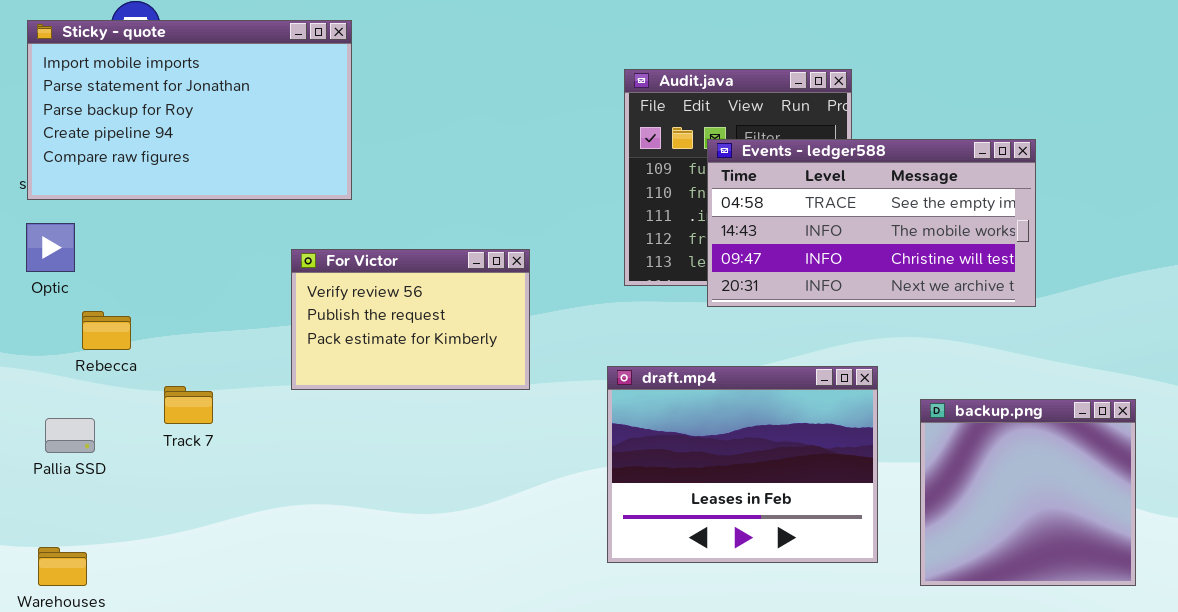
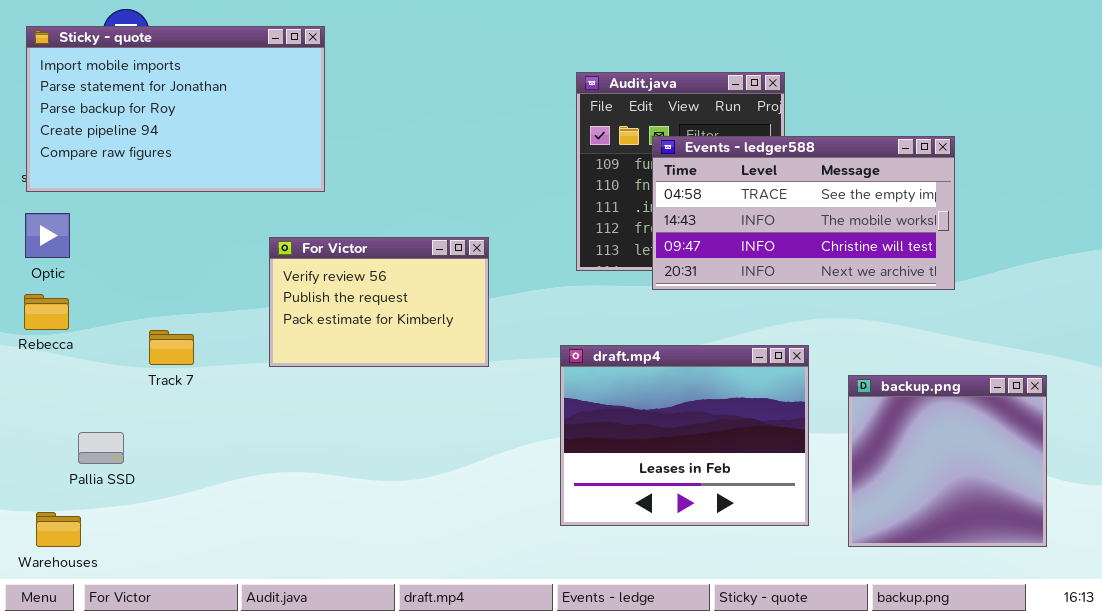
Rebecca: [82,311,131,350] -> [24,294,69,330], moved
Track 7: [164,386,213,424] -> [149,330,194,365], moved
Pallia SSD: [45,418,95,453] -> [78,432,124,464], moved

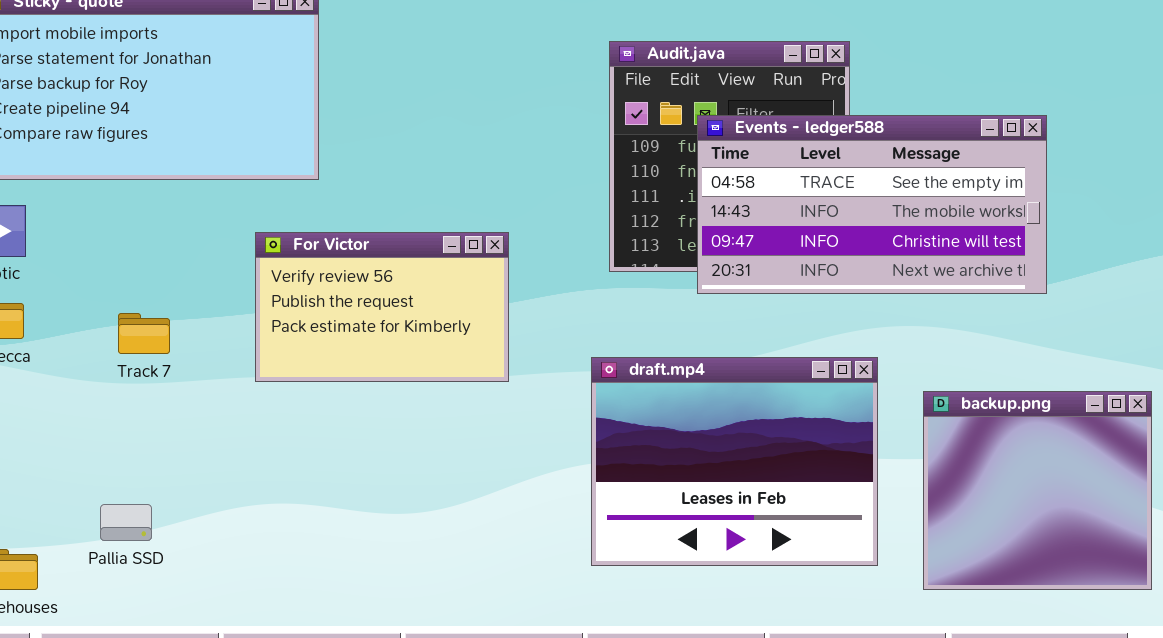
Track 7: [149,330,194,365] -> [118,313,170,354], moved
Pallia SSD: [78,432,124,464] -> [100,504,152,541], moved

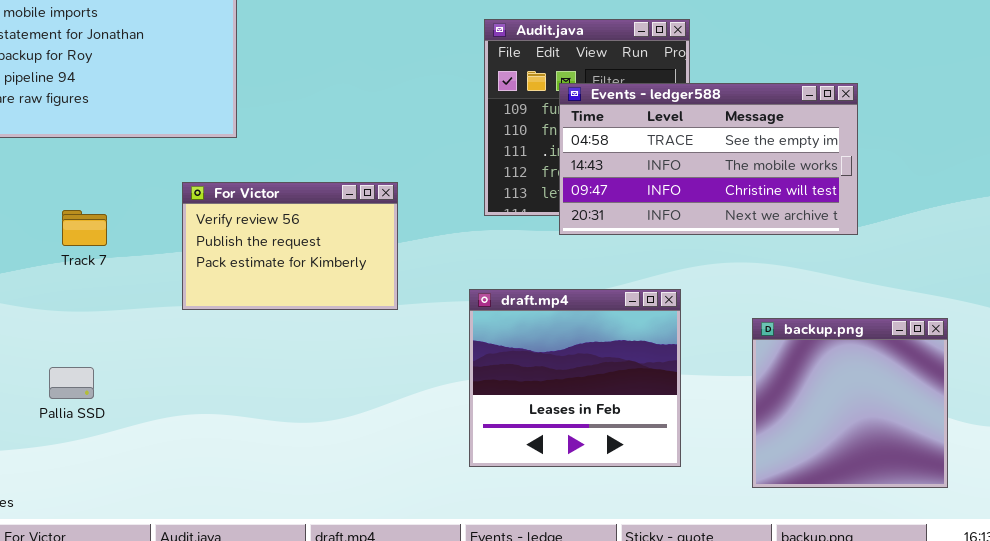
Track 7: [118,313,170,354] -> [62,210,107,246], moved
draft.mp4: [591,357,878,566] -> [469,289,681,467], resized
Pallia SSD: [100,504,152,541] -> [49,367,94,399], moved

